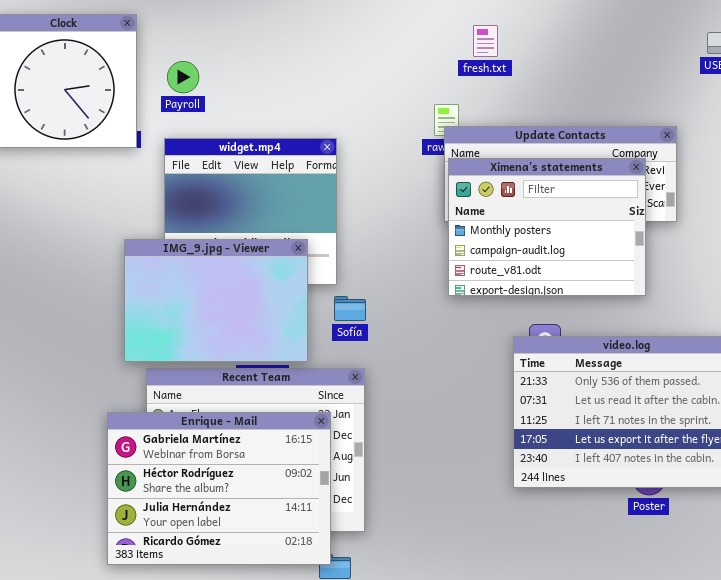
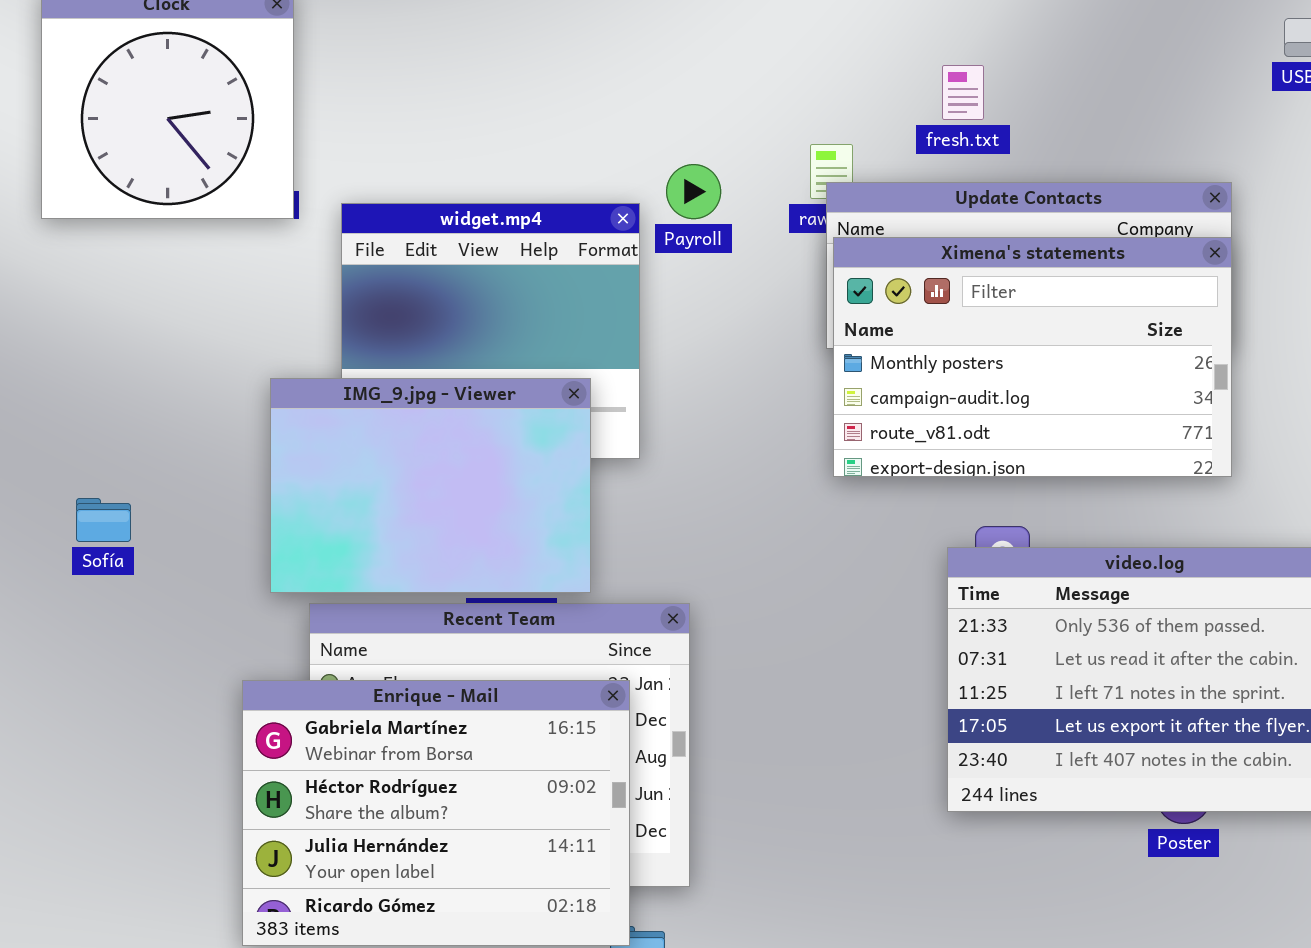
fresh.txt: [473,25,498,57] -> [942,65,984,120], moved
Payroll: [167,61,199,93] -> [666,164,721,219], moved
Ximena's statements: [448,158,646,296] -> [833,237,1232,477], resized
Sofía: [334,296,366,321] -> [76,498,131,542], moved

